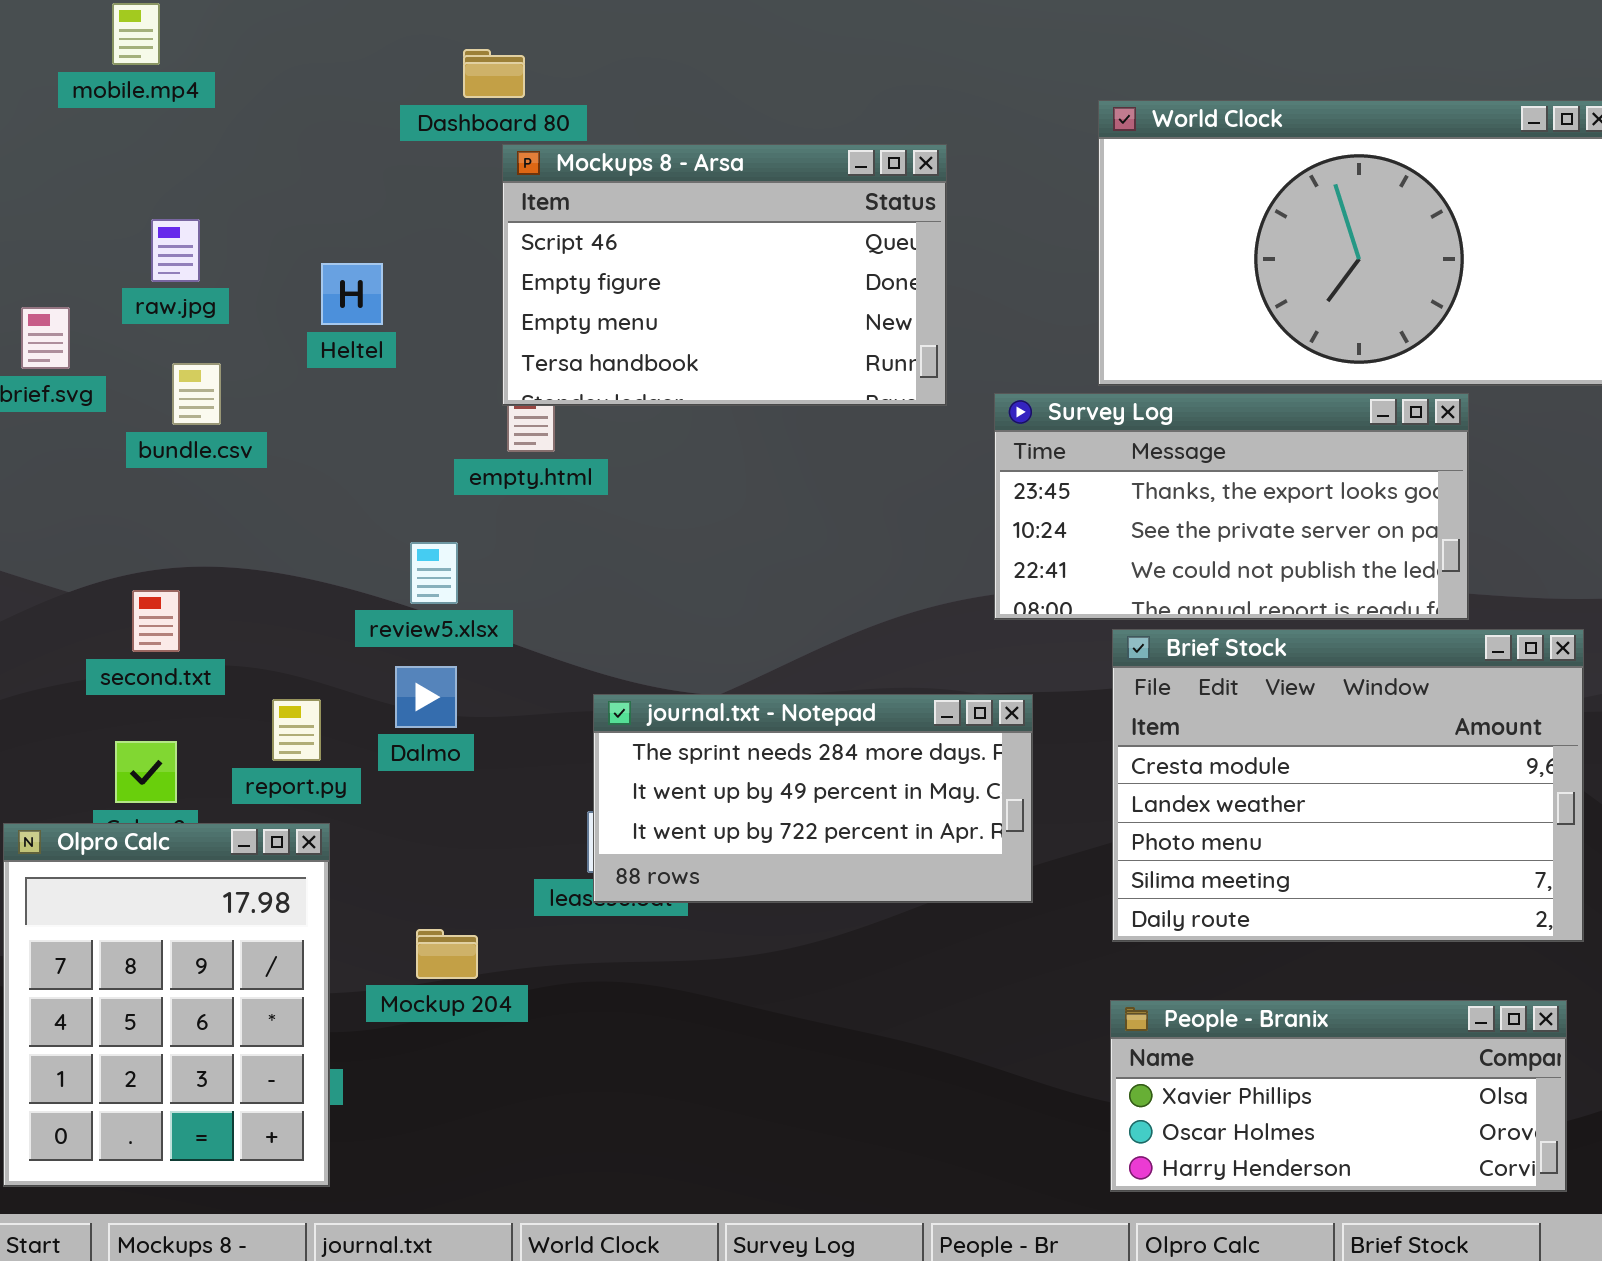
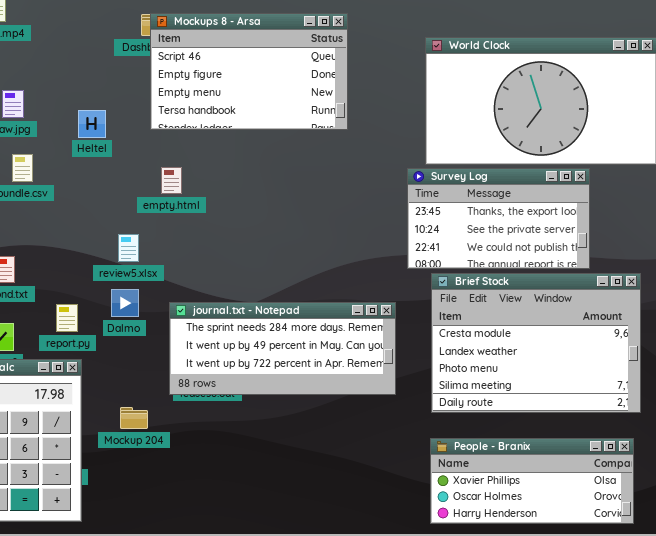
Mockups 8 - Arsa: [502,144,947,406] -> [150,13,348,130], moved
Survey Log: [994,393,1469,620] -> [407,168,590,269], resized
journal.txt - Notepad: [593,694,1033,903] -> [169,302,396,395], resized

